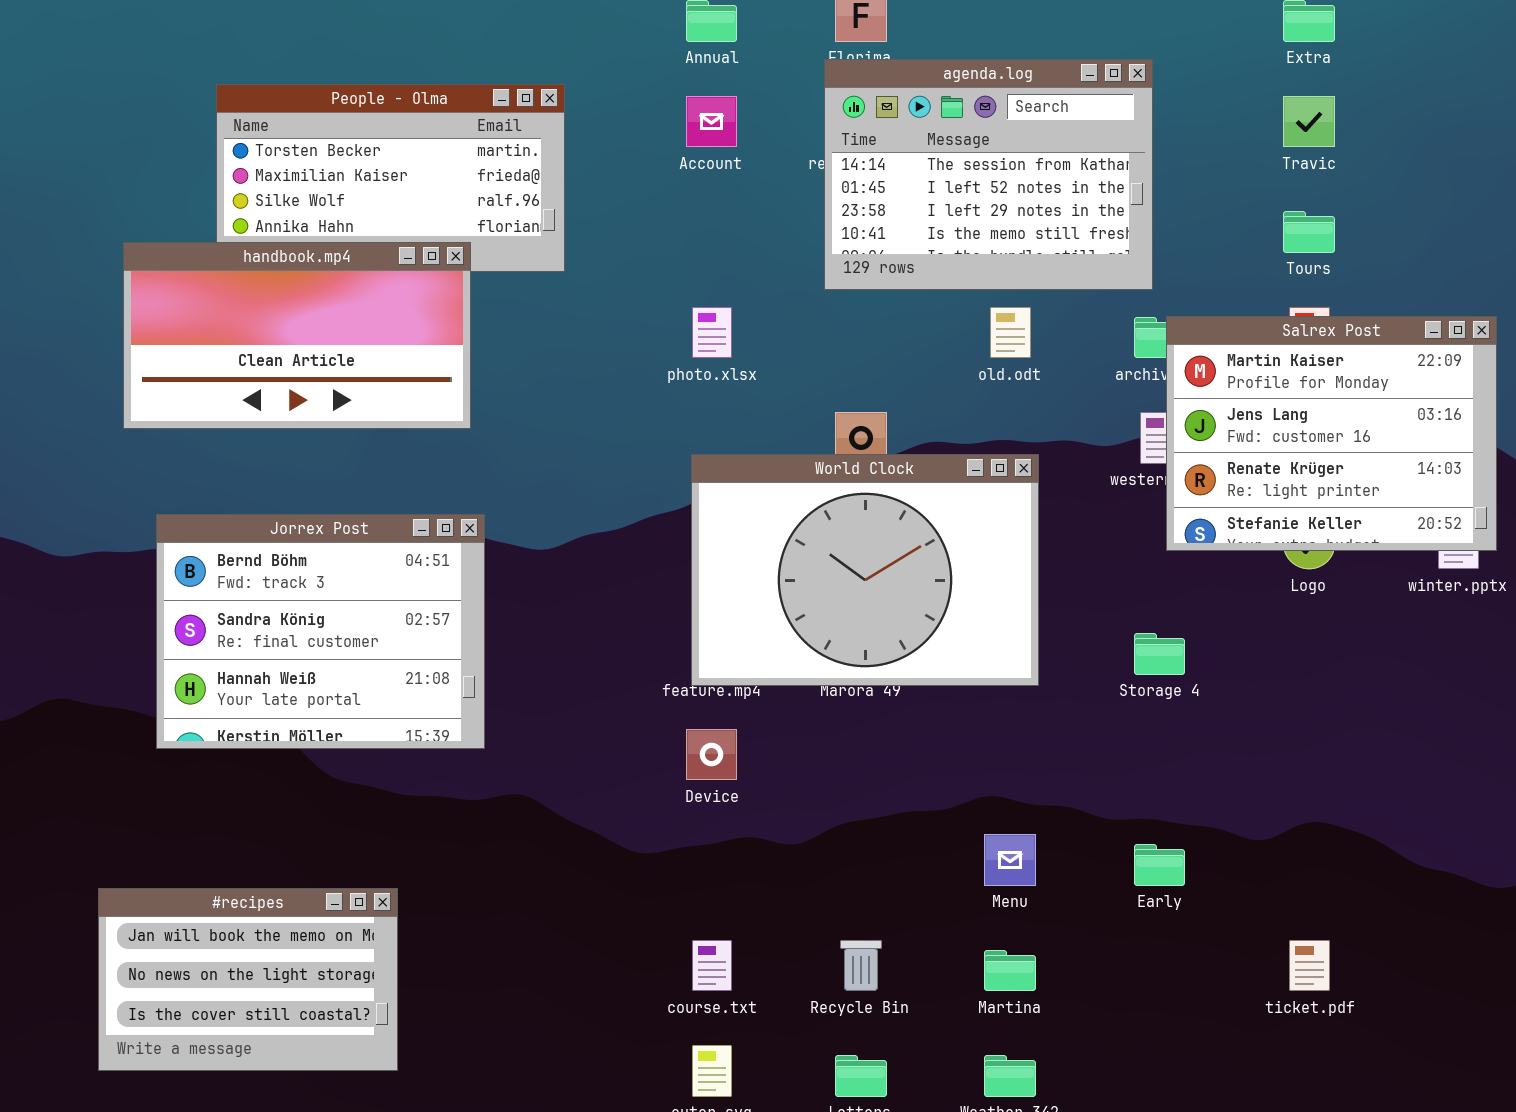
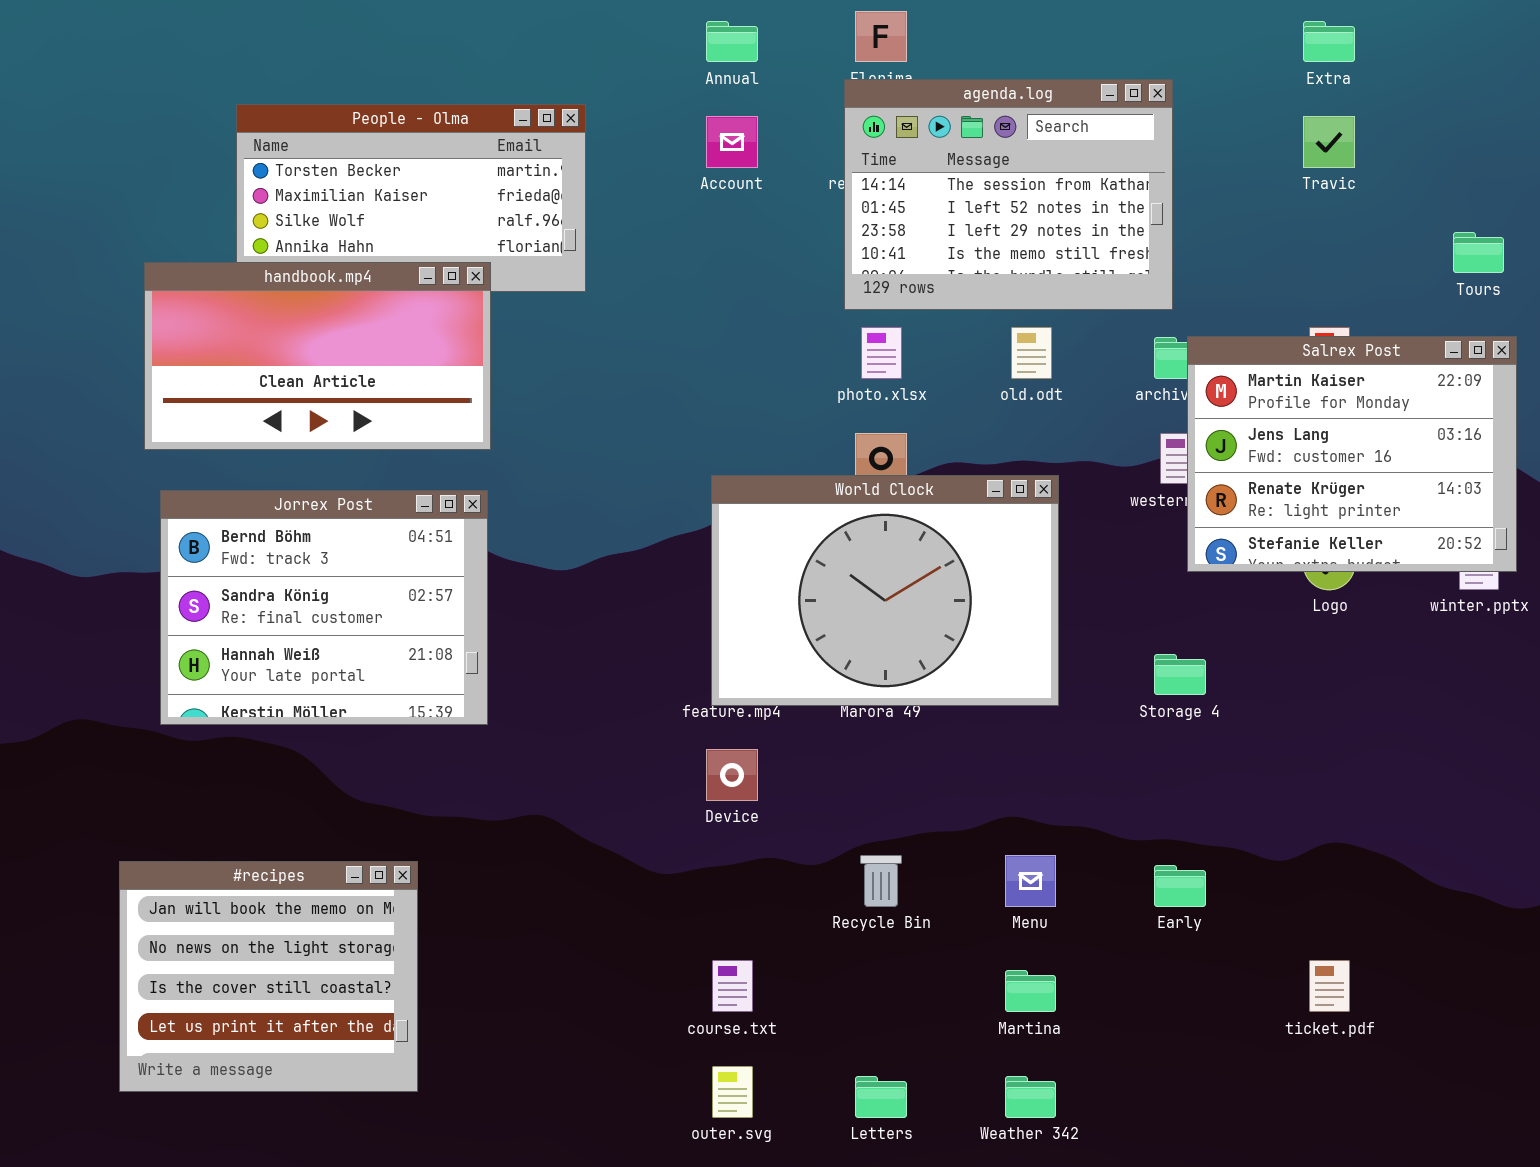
Tours: [1283,211,1335,253] -> [1453,232,1504,273], moved
photo.xlsx: [692,307,732,358] -> [861,327,902,379], moved
Jorrex Post: [156,514,485,749] -> [160,490,488,725], moved
#recipes: [98,888,398,1071] -> [119,861,418,1092], resized
Recycle Bin: [840,940,882,991] -> [860,855,902,907], moved

